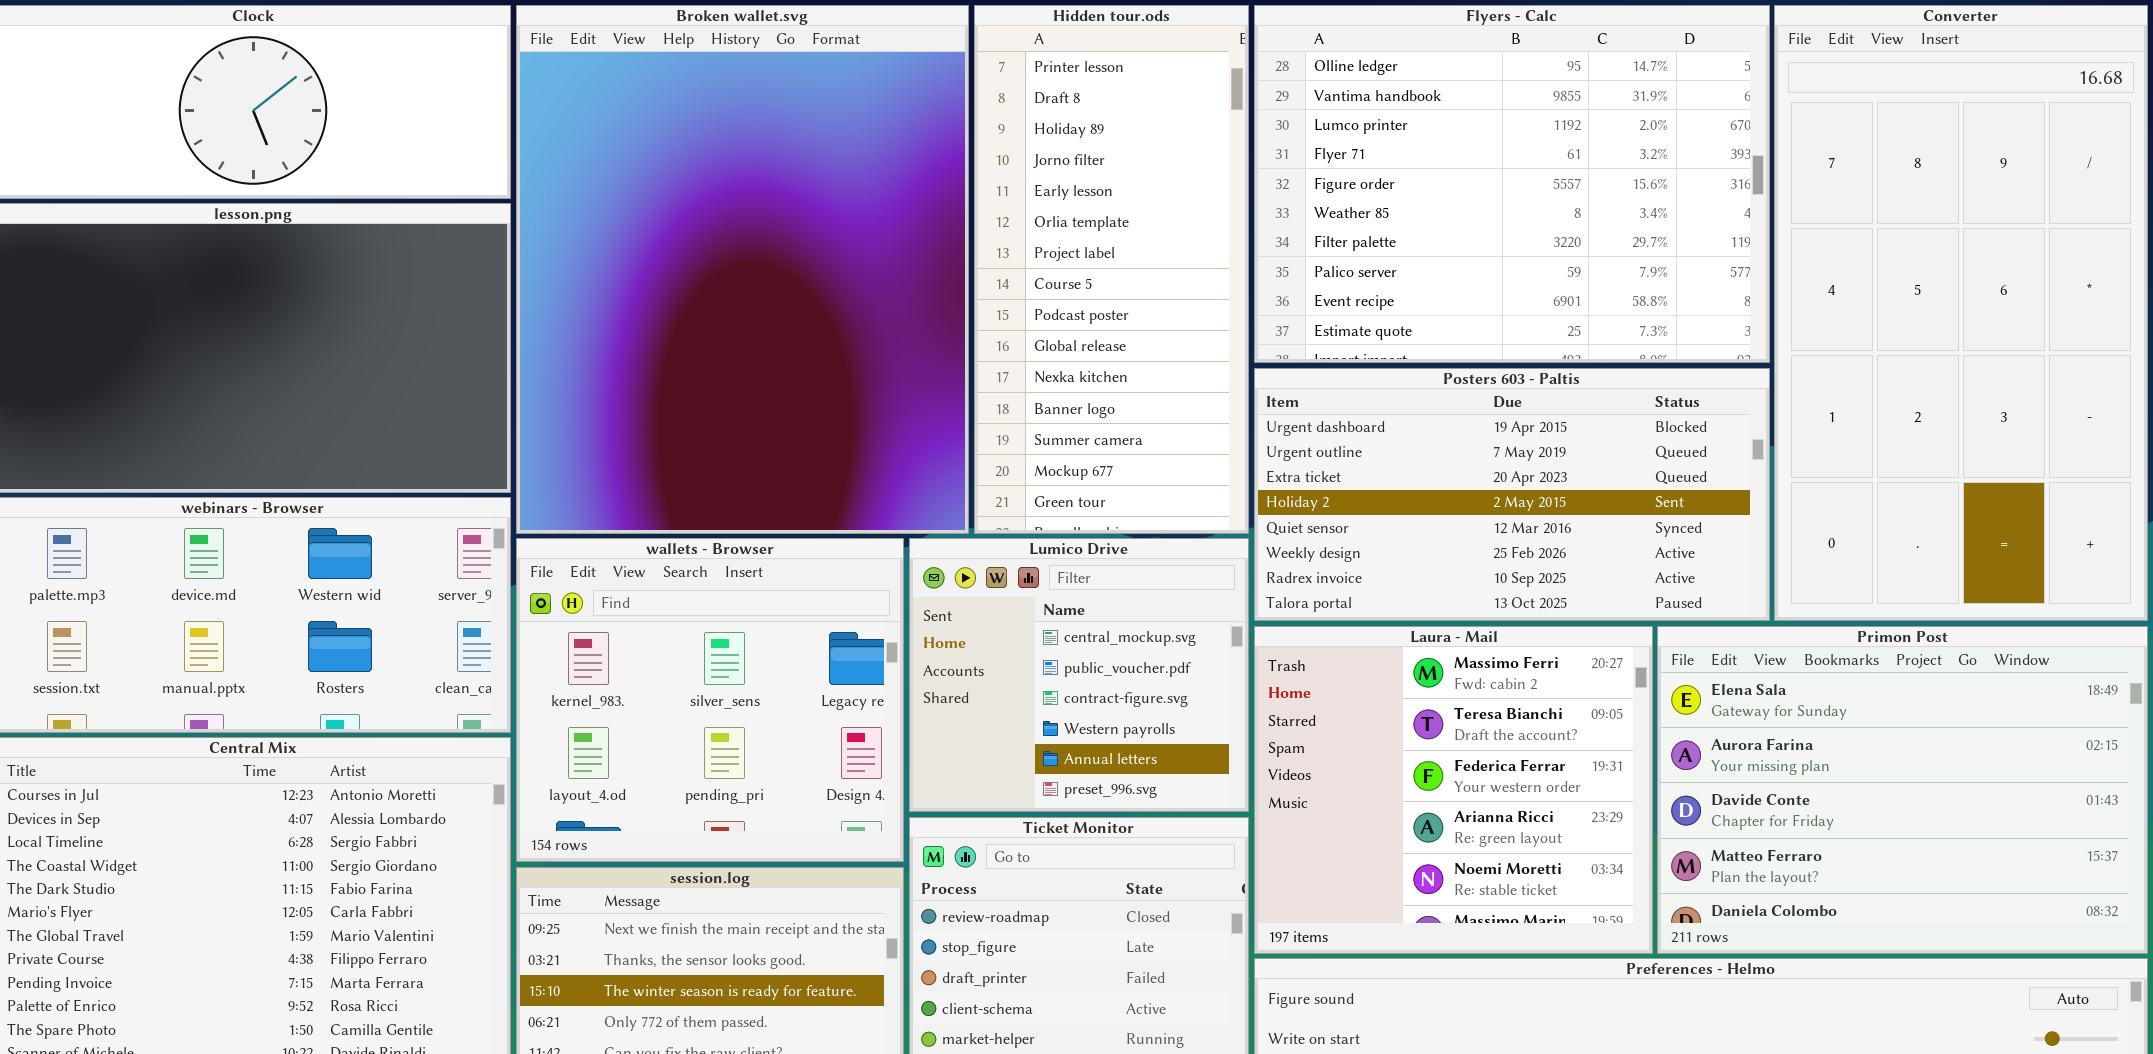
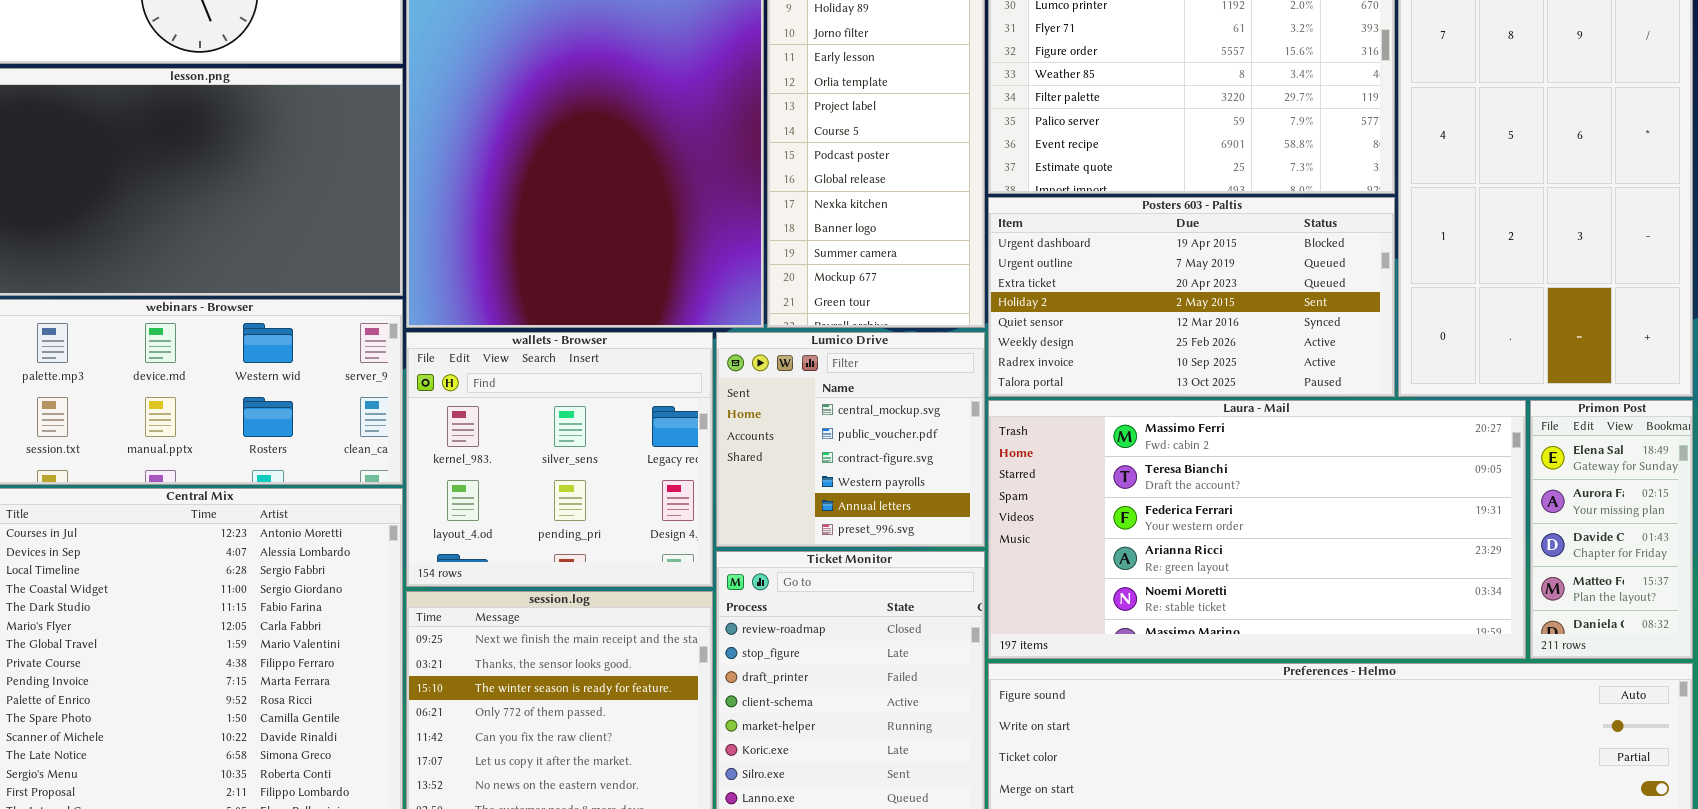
Laura - Mail: [1254,626,1653,954] -> [988,400,1526,659], resized
Primon Post: [1657,626,2148,954] -> [1530,400,1693,659], resized

